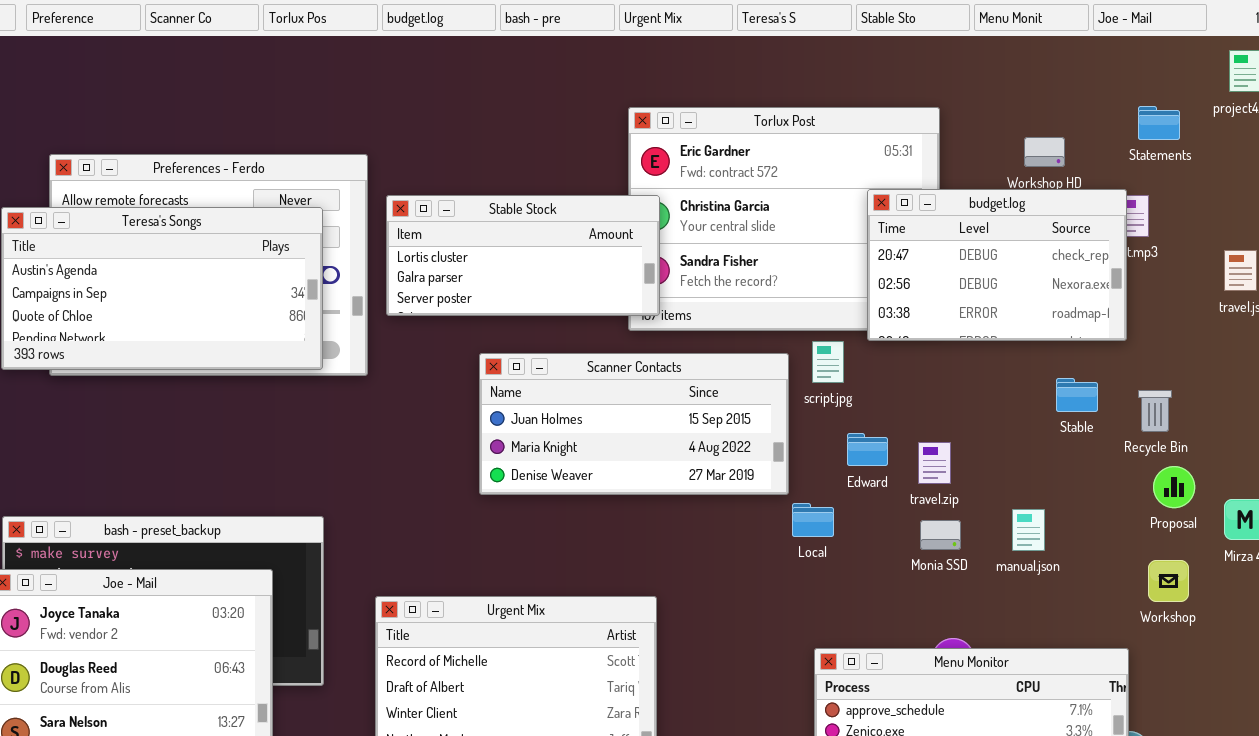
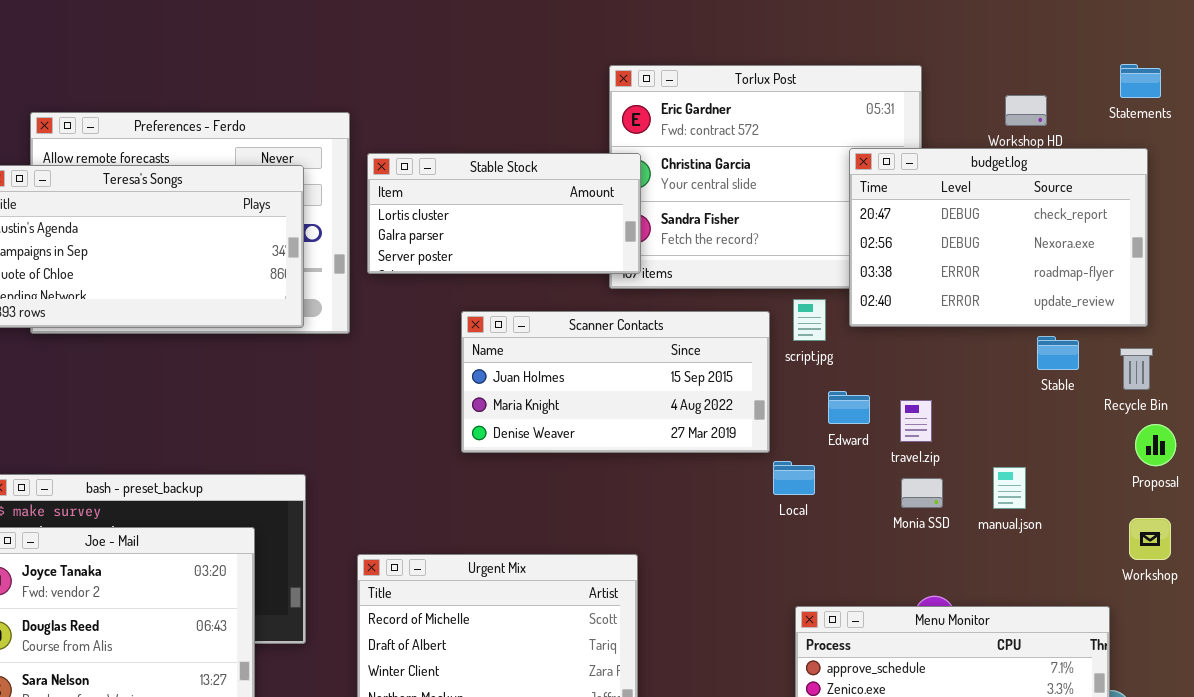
budget.log: [867,189,1127,341] -> [849,148,1148,327], resized

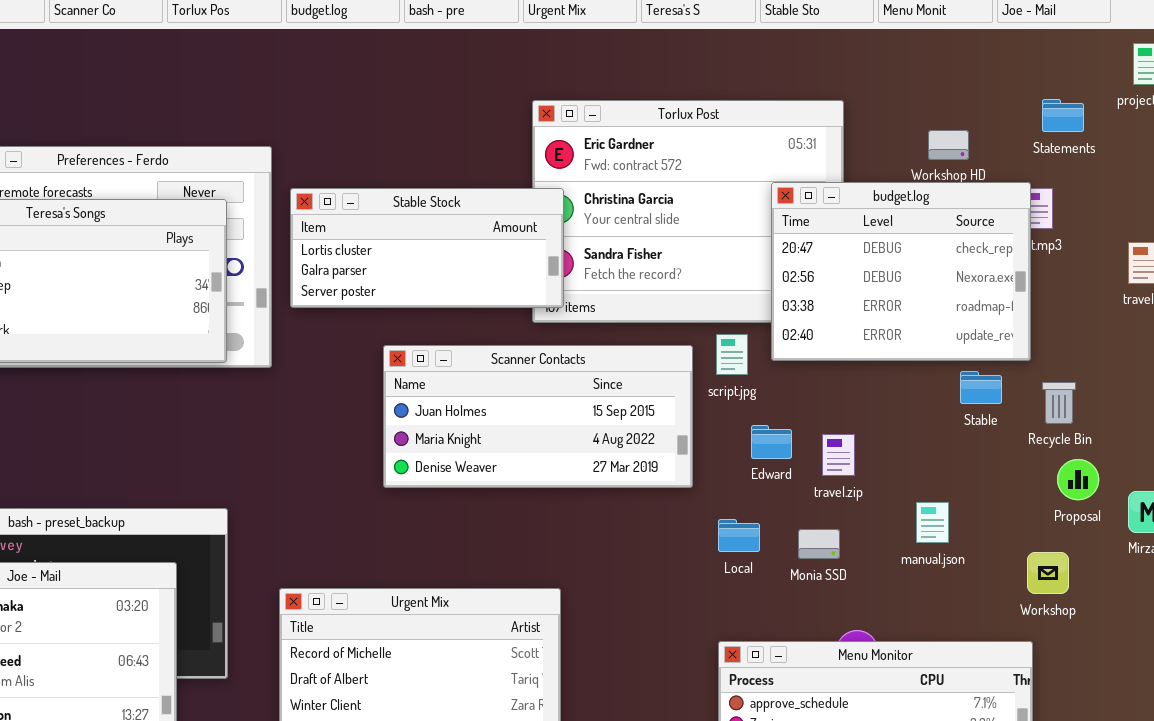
budget.log: [849,148,1148,327] -> [771,182,1031,361], resized
Local: [773,461,815,495] -> [718,519,760,552], moved
Monia SSD: [901,478,943,508] -> [798,529,840,559], moved
Workshop: [1129,518,1171,560] -> [1027,552,1069,594], moved

